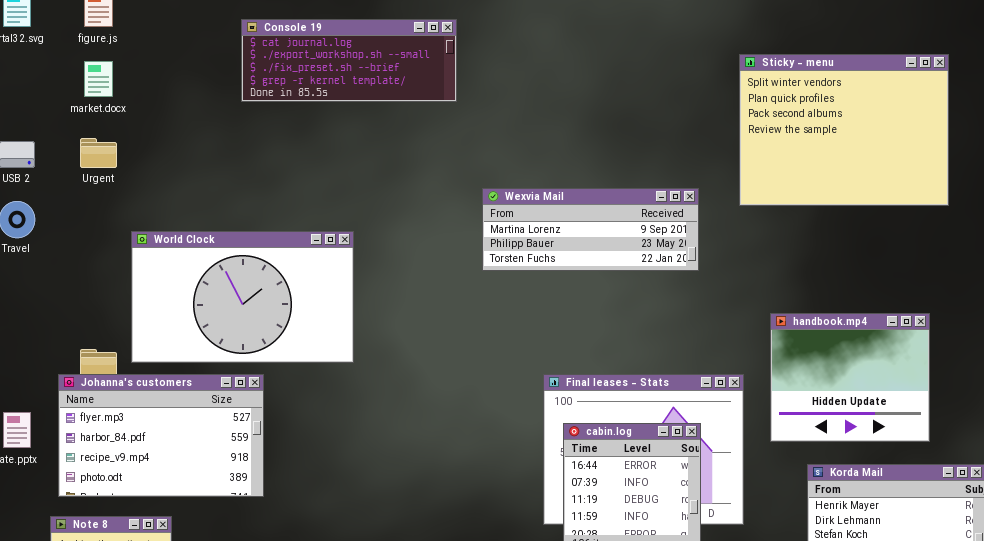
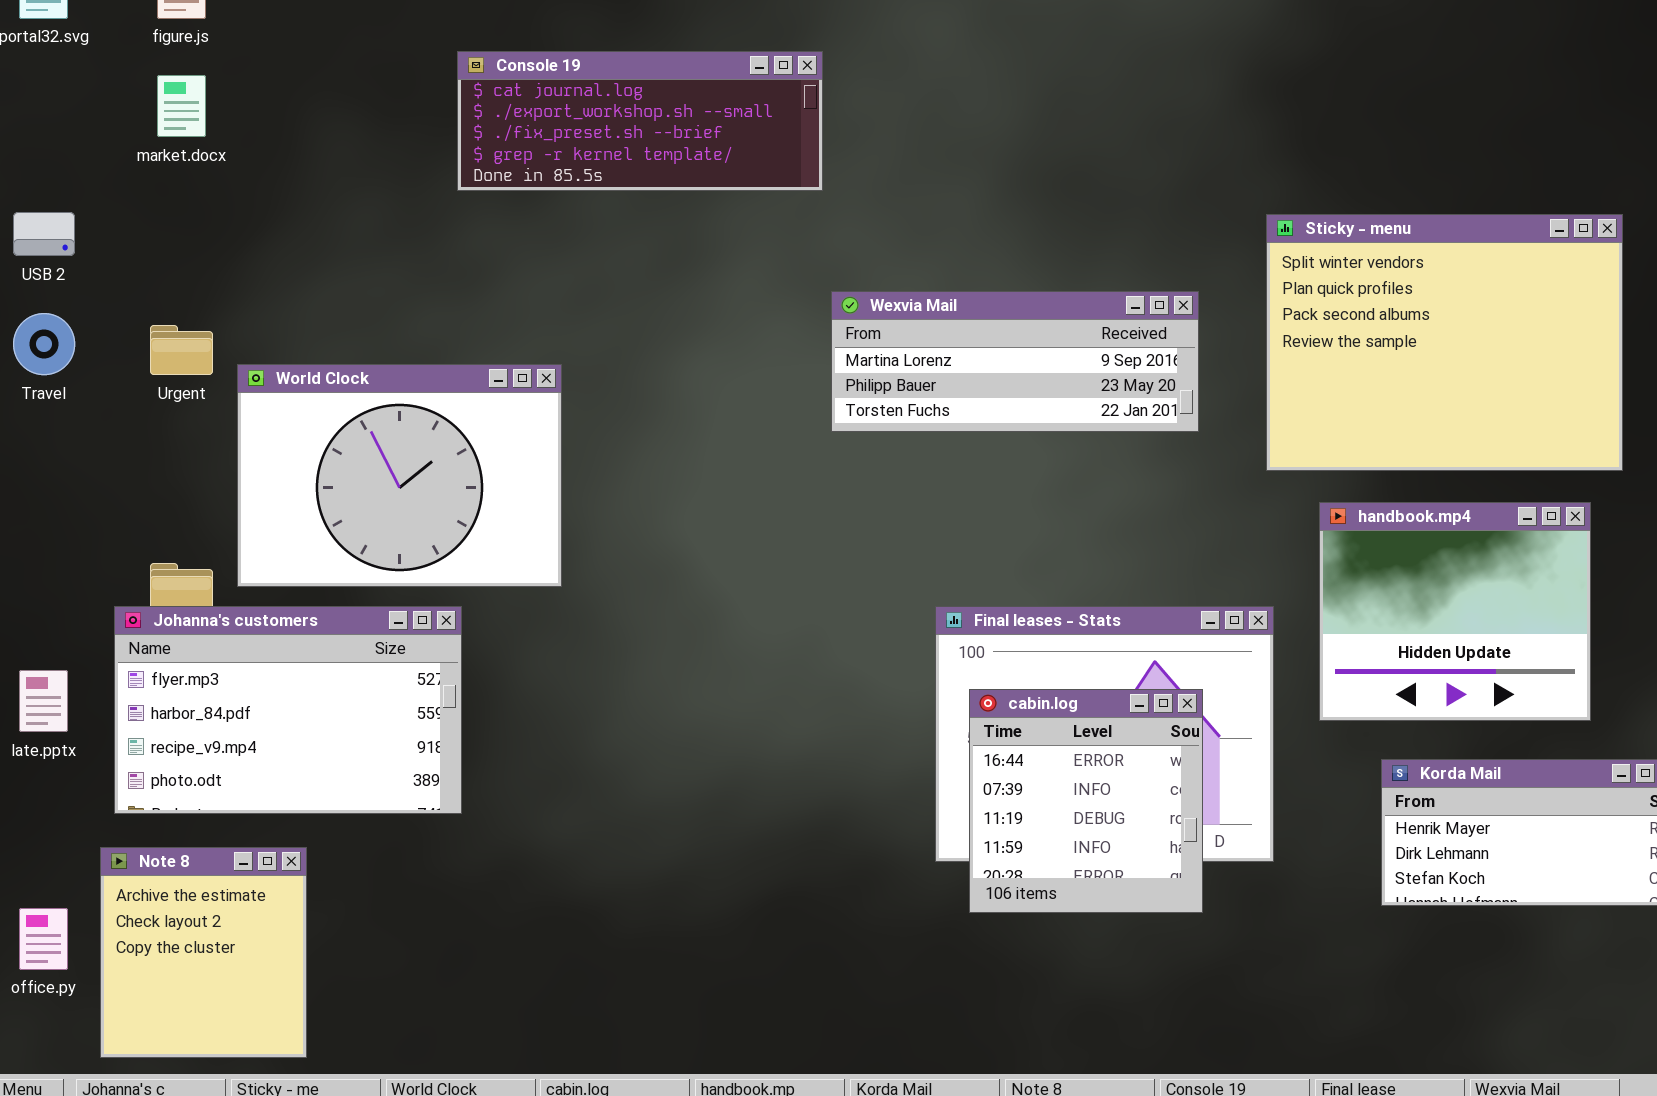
Console 19: [241,19,457,102] -> [457,51,823,191], moved
Sticky - menu: [739,54,949,206] -> [1266,214,1623,471], moved
Urgent: [80,138,117,168] -> [150,325,213,375], moved
World Clock: [131,231,354,363] -> [237,364,562,587], resized

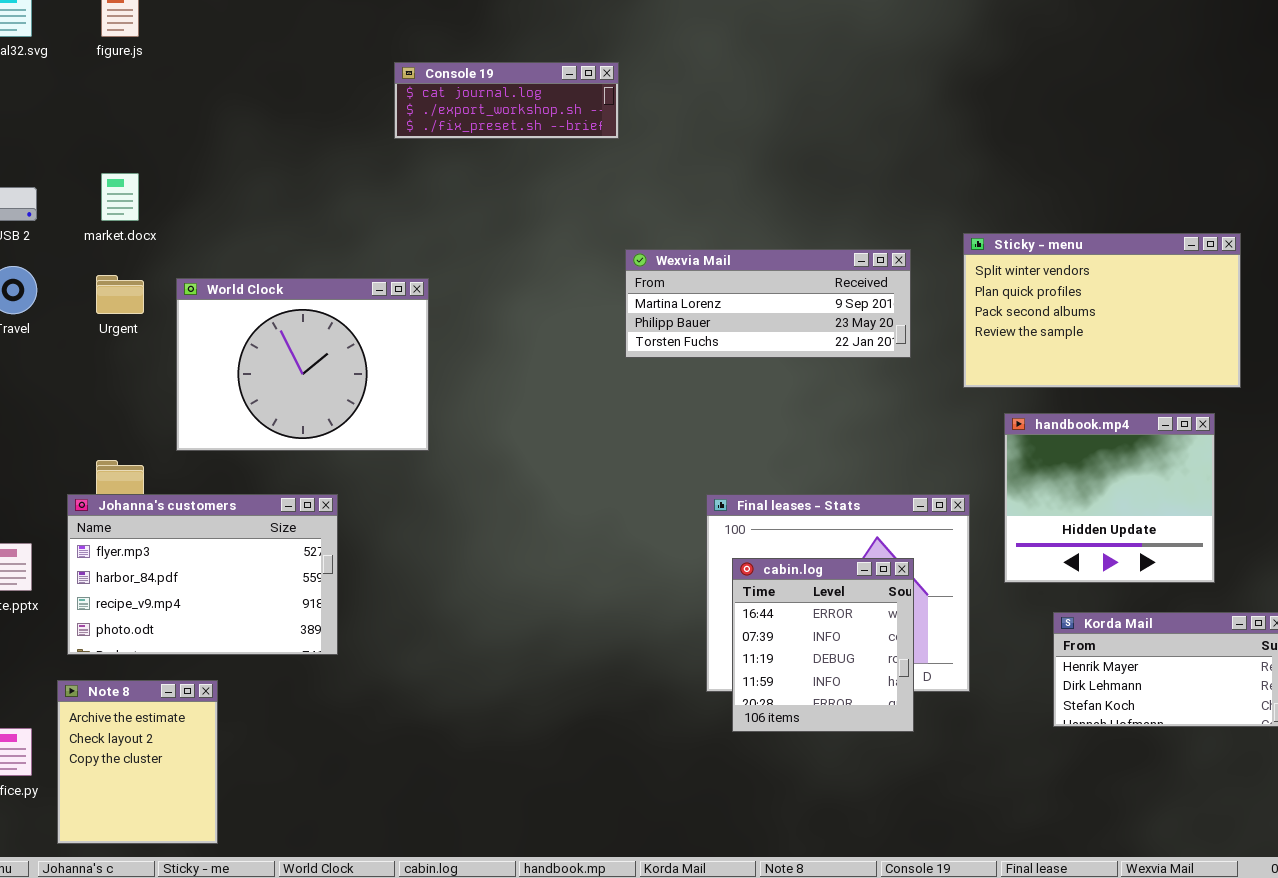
Console 19: [457,51,823,191] -> [394,62,619,139], resized
market.docx: [157,75,206,137] -> [101,173,139,221], moved
Sticky - menu: [1266,214,1623,471] -> [963,233,1241,388], resized
World Clock: [237,364,562,587] -> [176,278,429,451], moved

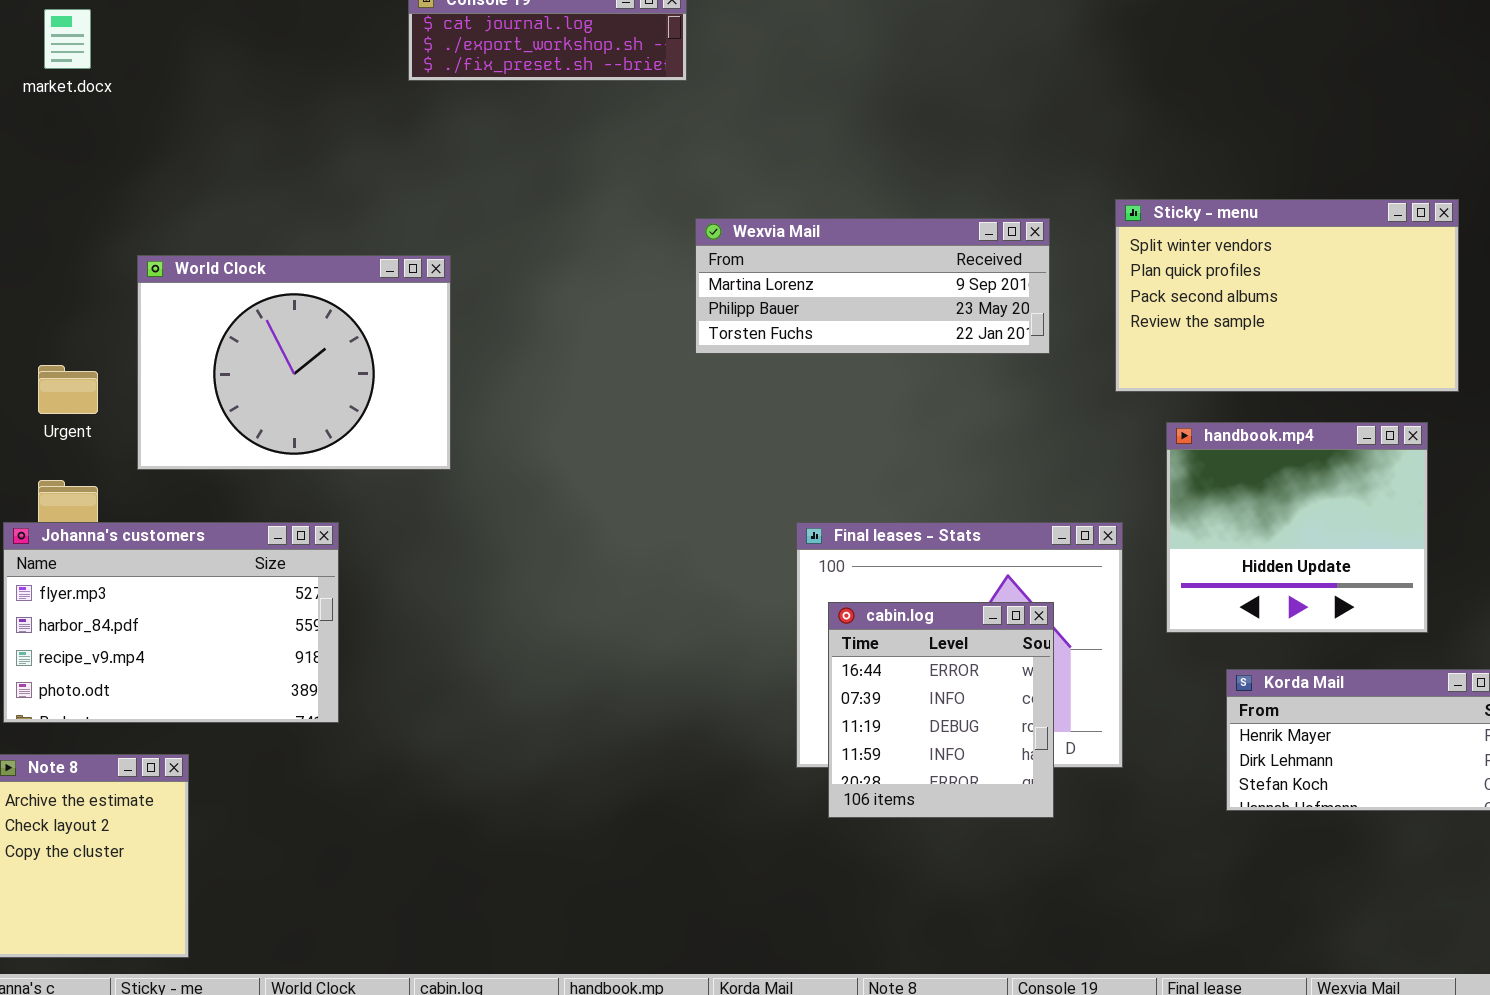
market.docx: [101,173,139,221] -> [44,9,91,69], moved
Urgent: [96,275,144,314] -> [38,365,98,414], moved

